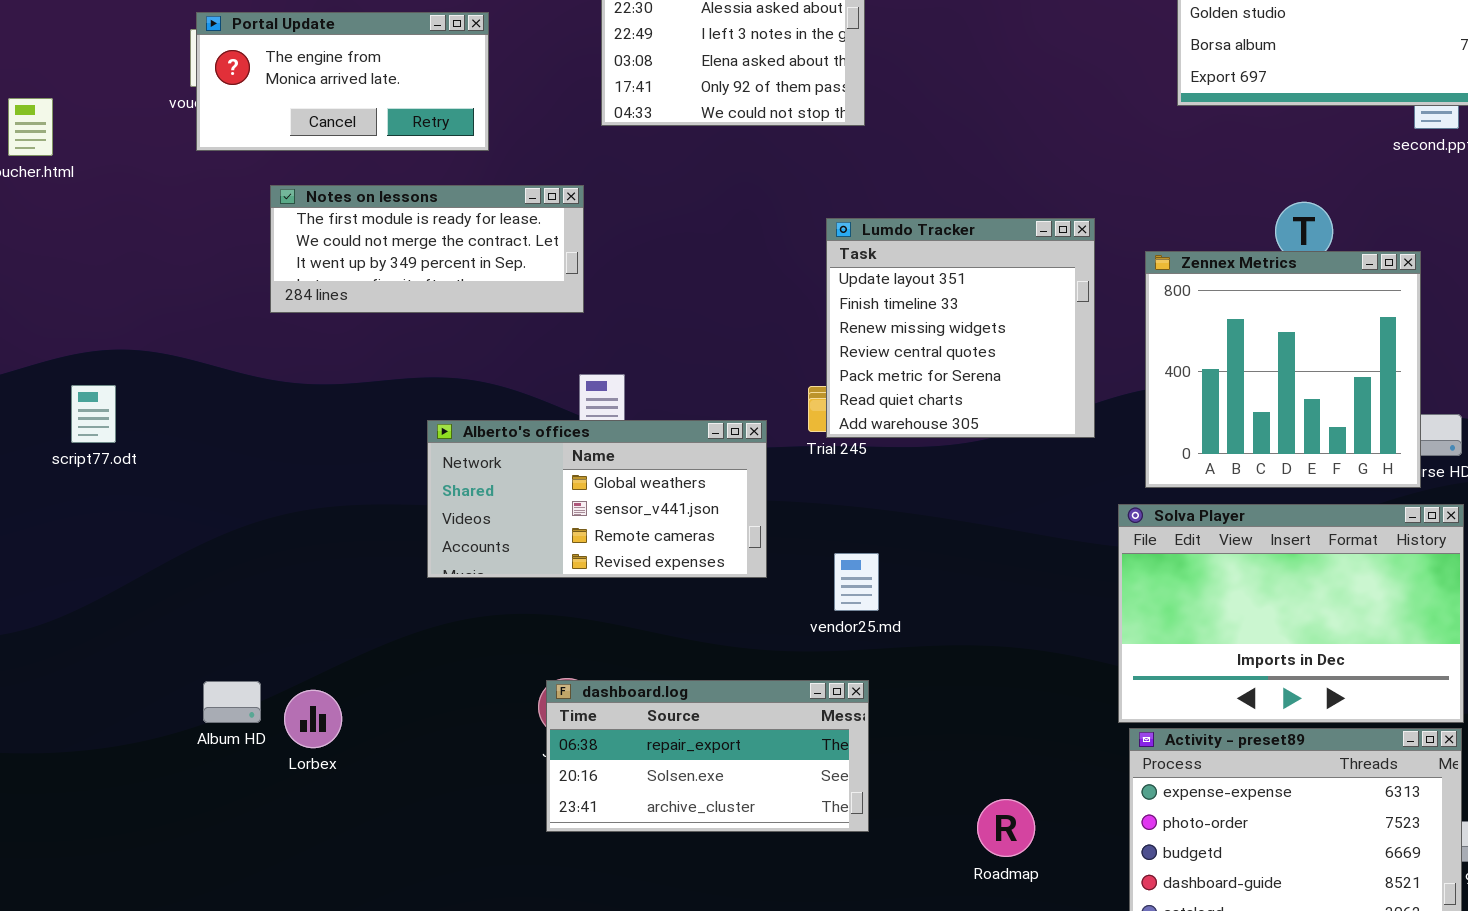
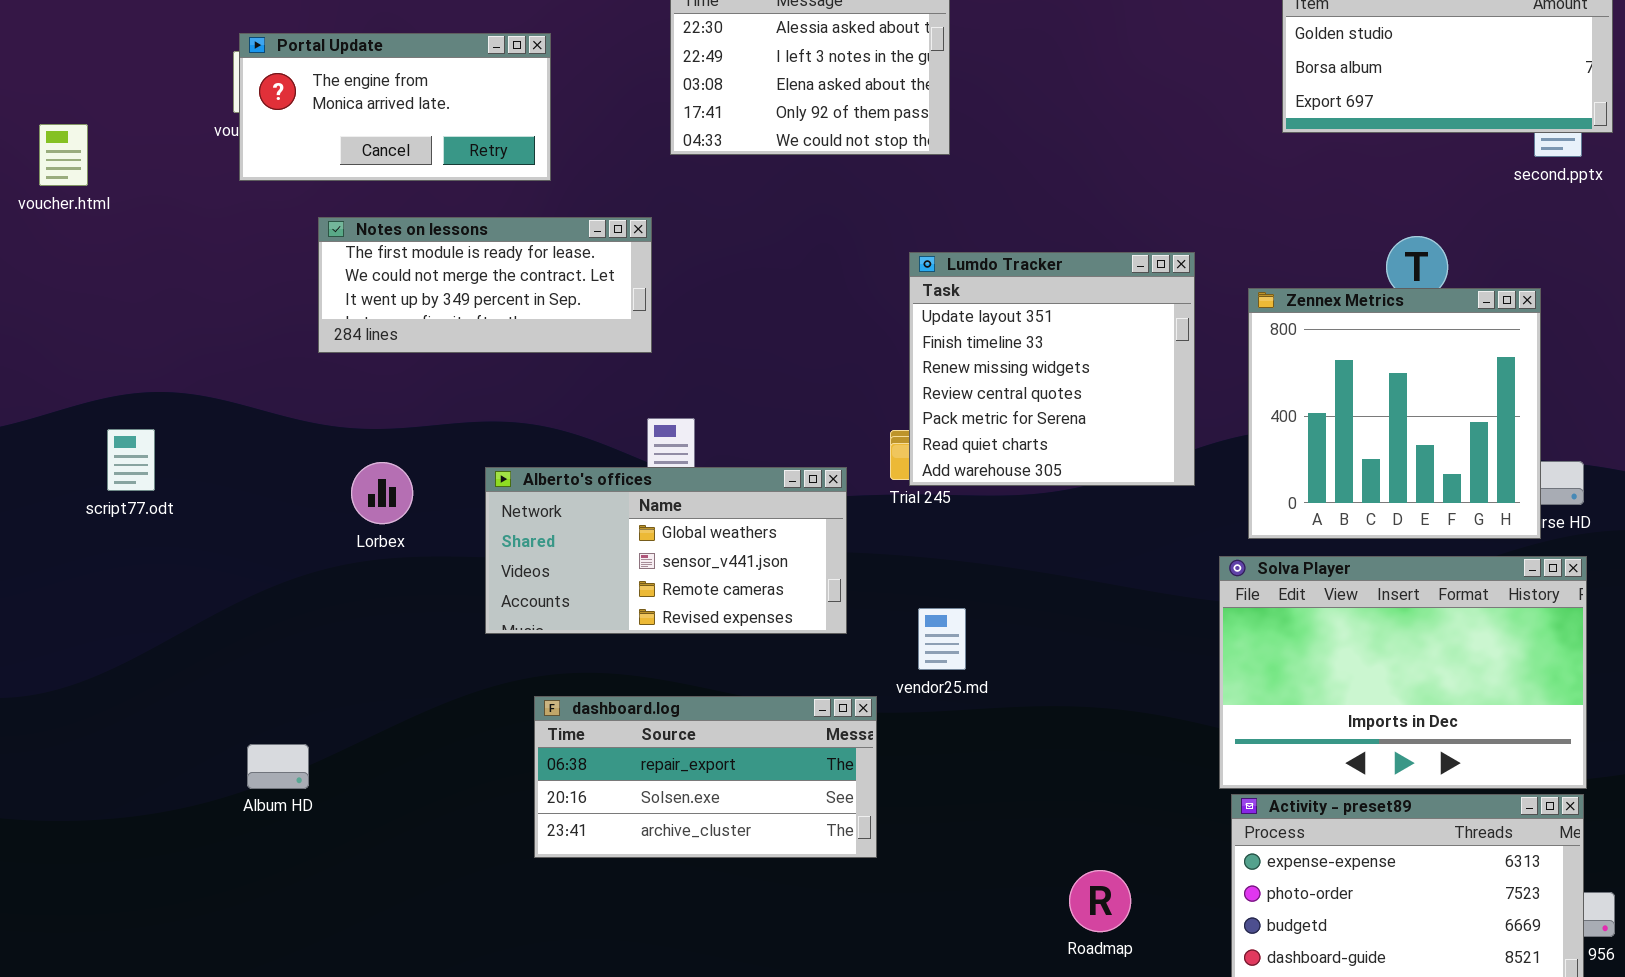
dashboard.log: [546,680,869,832] -> [534,696,877,858], moved
Lorbex: [284,690,342,748] -> [351,462,413,524], moved

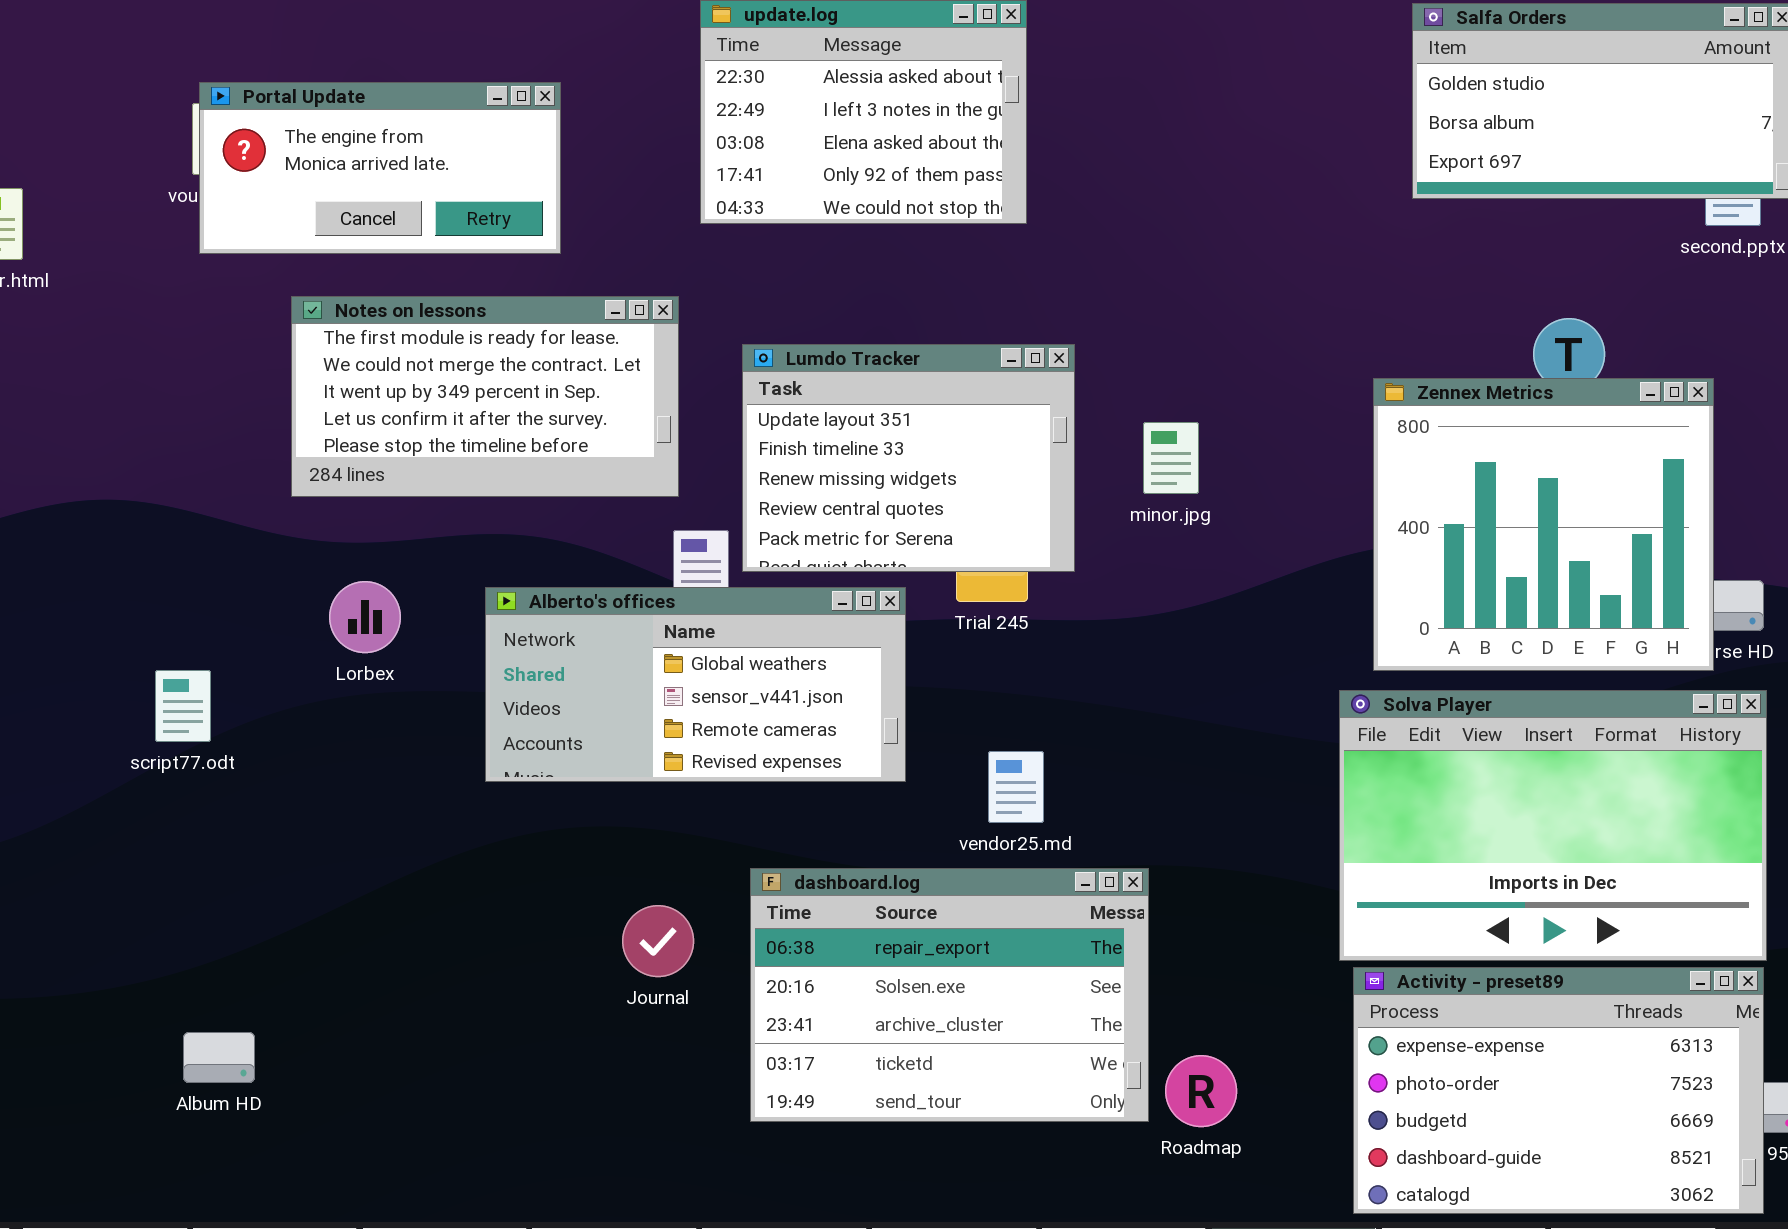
Notes on lessons: [318,217,652,353] -> [291,296,679,497], resized
Lumdo Tracker: [909,252,1195,486] -> [742,344,1075,572], moved, resized
script77.odt: [107,429,155,491] -> [155,670,211,742], moved
dashboard.log: [534,696,877,858] -> [750,868,1149,1122], moved, resized
Album HD: [247,744,309,789] -> [183,1032,255,1083], moved

